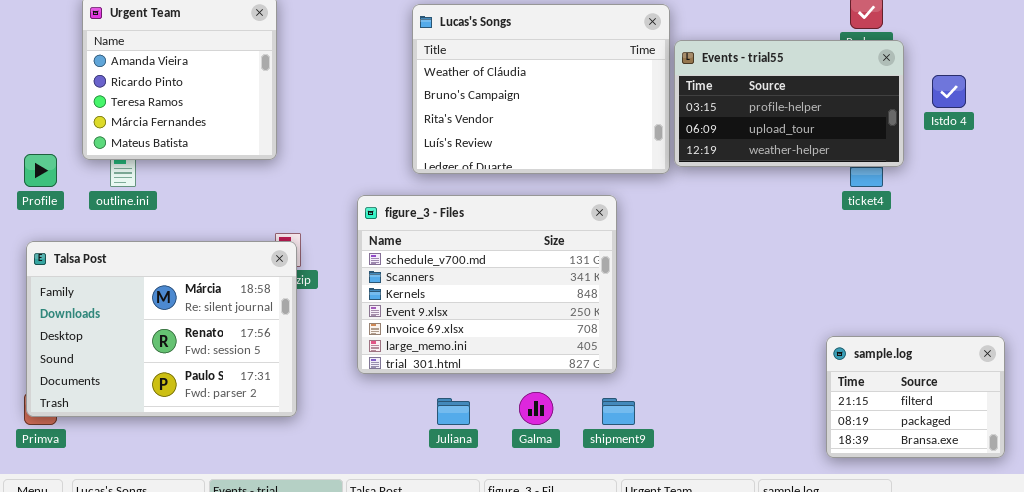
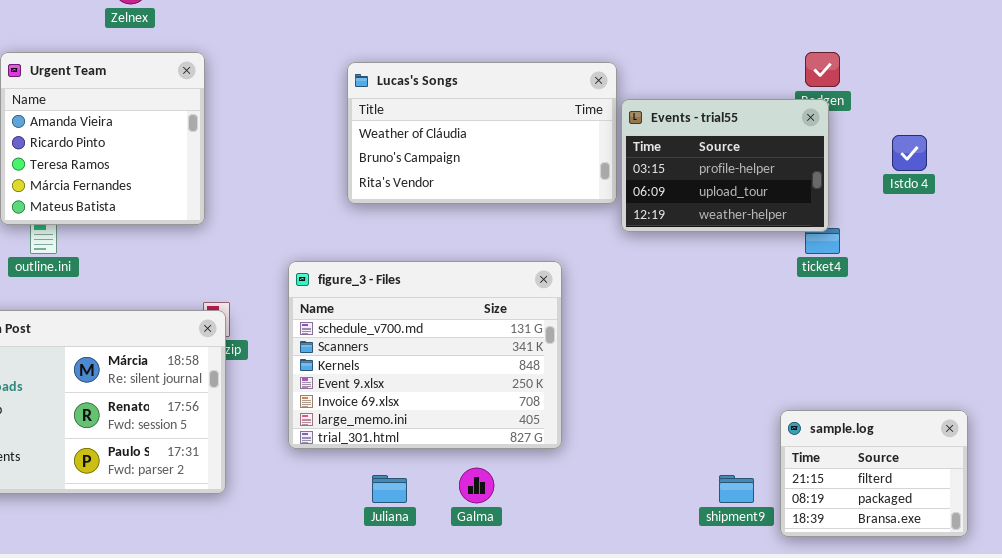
Lucas's Songs: [412,4,670,174] -> [347,62,617,204], resized
Events - trial55: [674,40,904,167] -> [621,99,829,232], resized
shipment9: [602,398,635,425] -> [719,475,754,503], moved

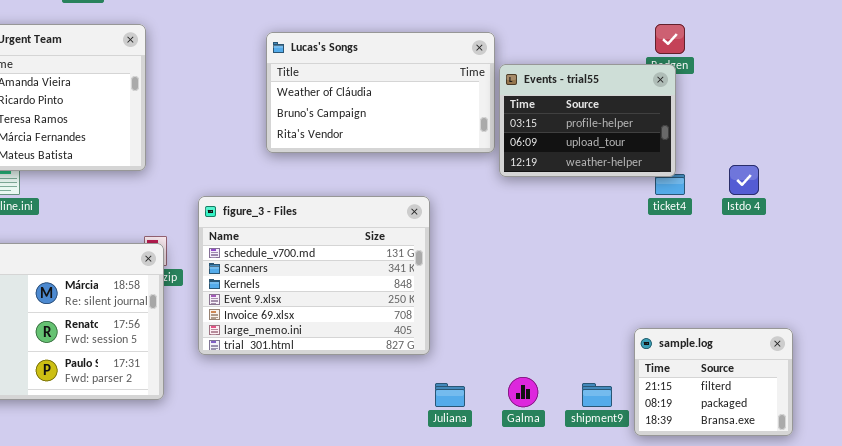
Istdo 4: [892,135,927,171] -> [729,165,759,195], moved
figure_3 - Files: [288,261,562,449] -> [198,196,430,355], moved
Galma: [459,468,494,503] -> [508,377,538,407], moved
Juliana: [372,475,407,503] -> [435,383,465,407], moved

